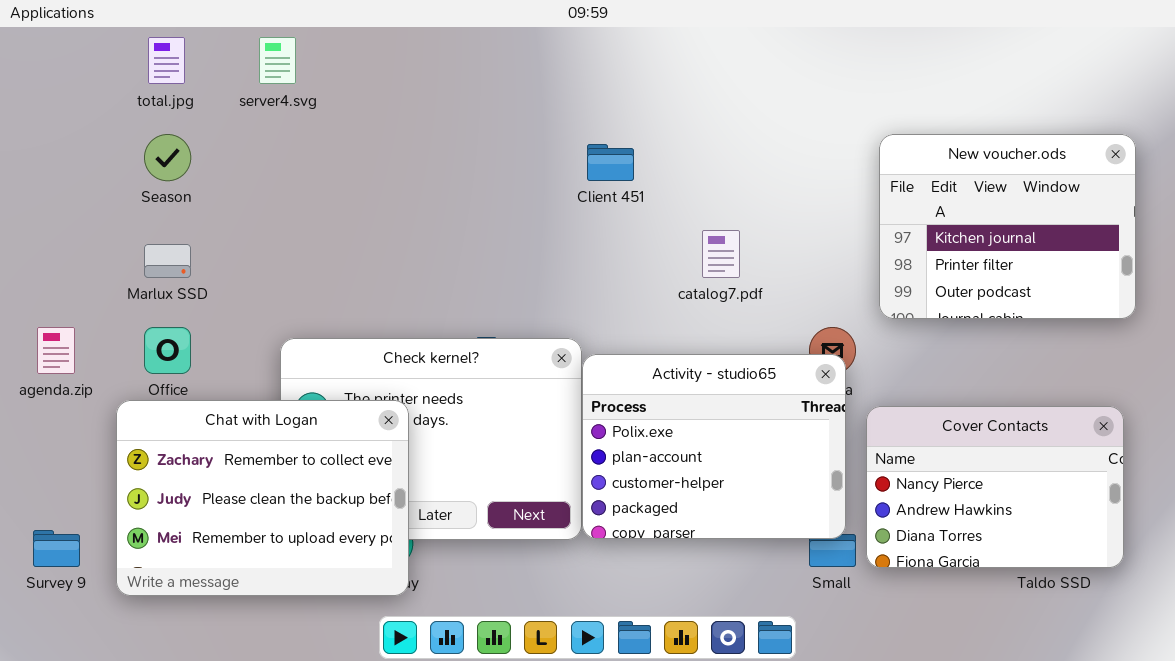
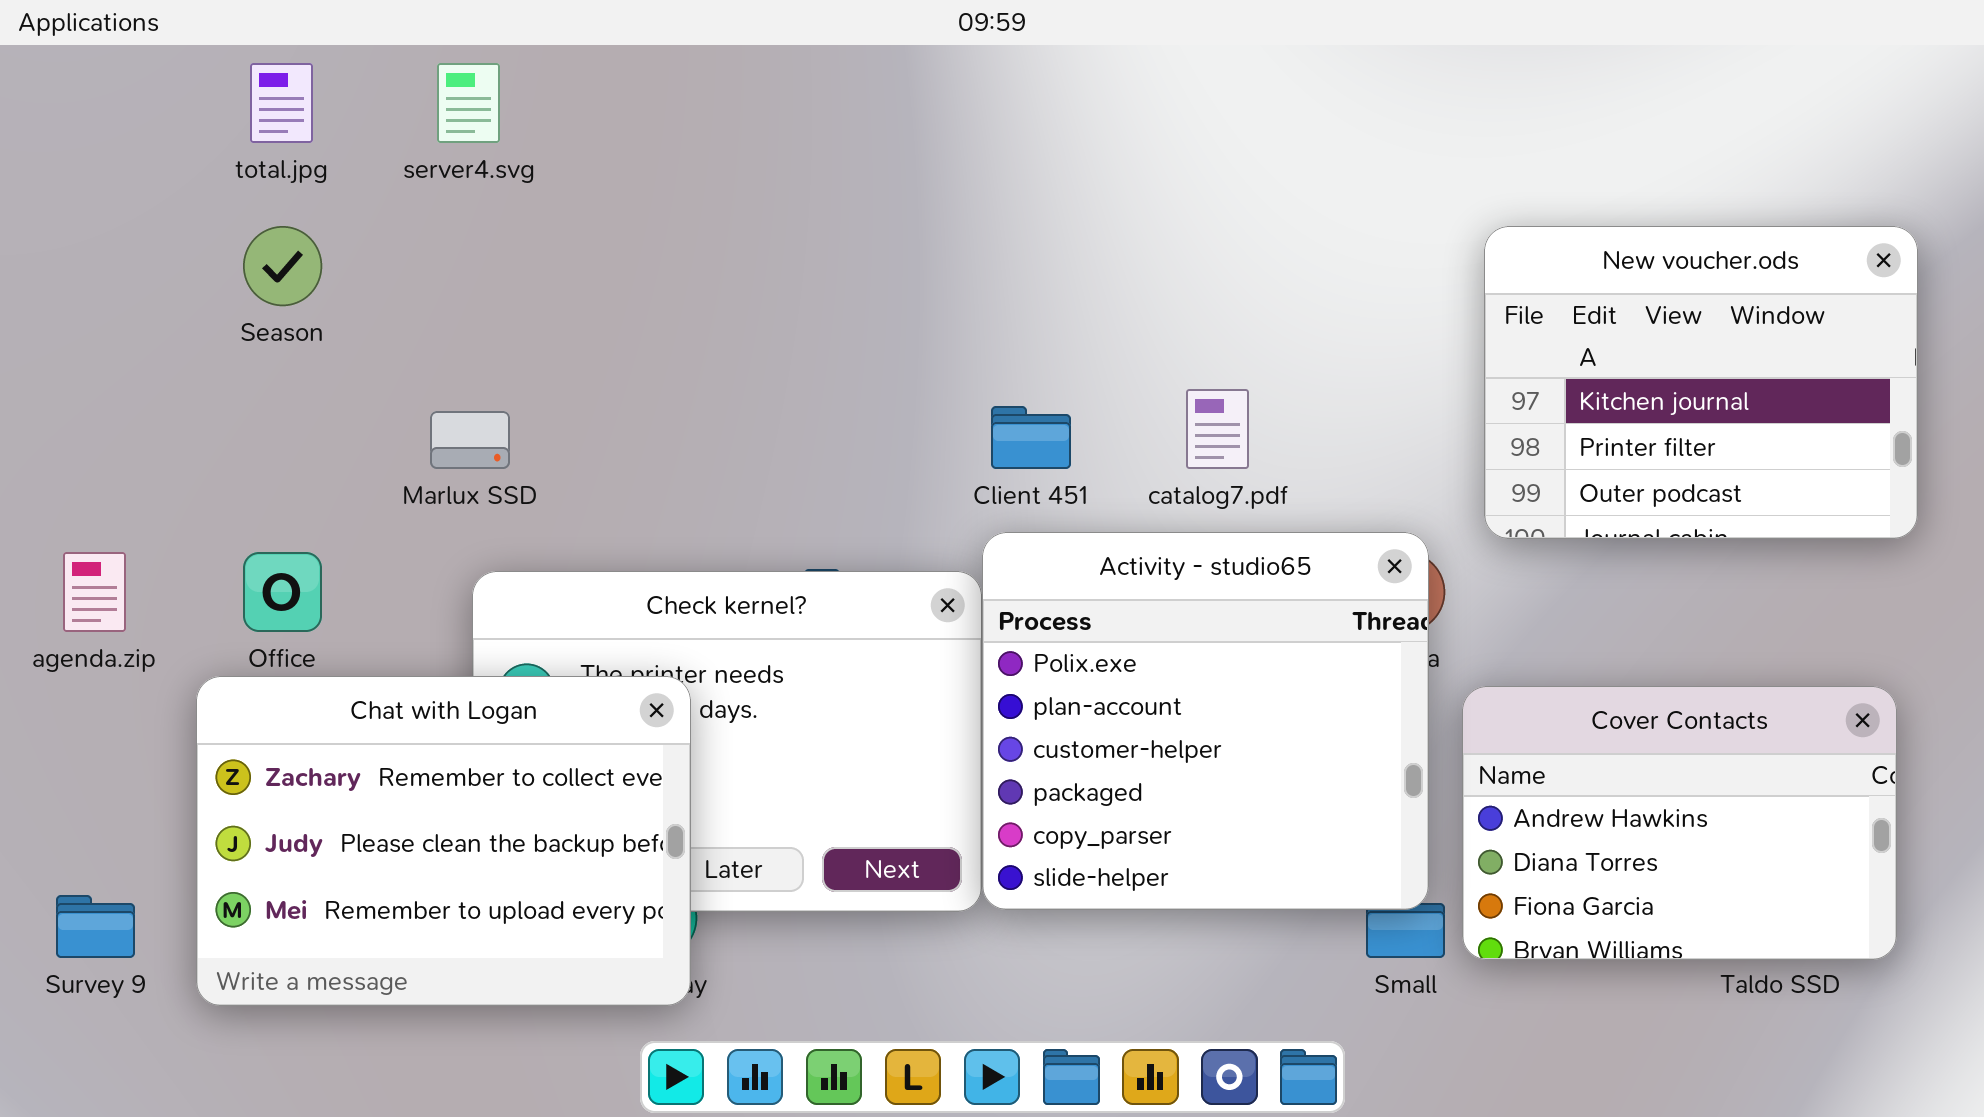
Client 451: [587,144,634,181] -> [991,406,1071,469], moved
Marlux SSD: [144,244,191,278] -> [430,411,510,469], moved
Activity - studio65: [582,354,846,539] -> [982,532,1429,910], resized
Cover Contacts: [866,406,1124,568] -> [1462,686,1897,960], scrolled down 1 row

